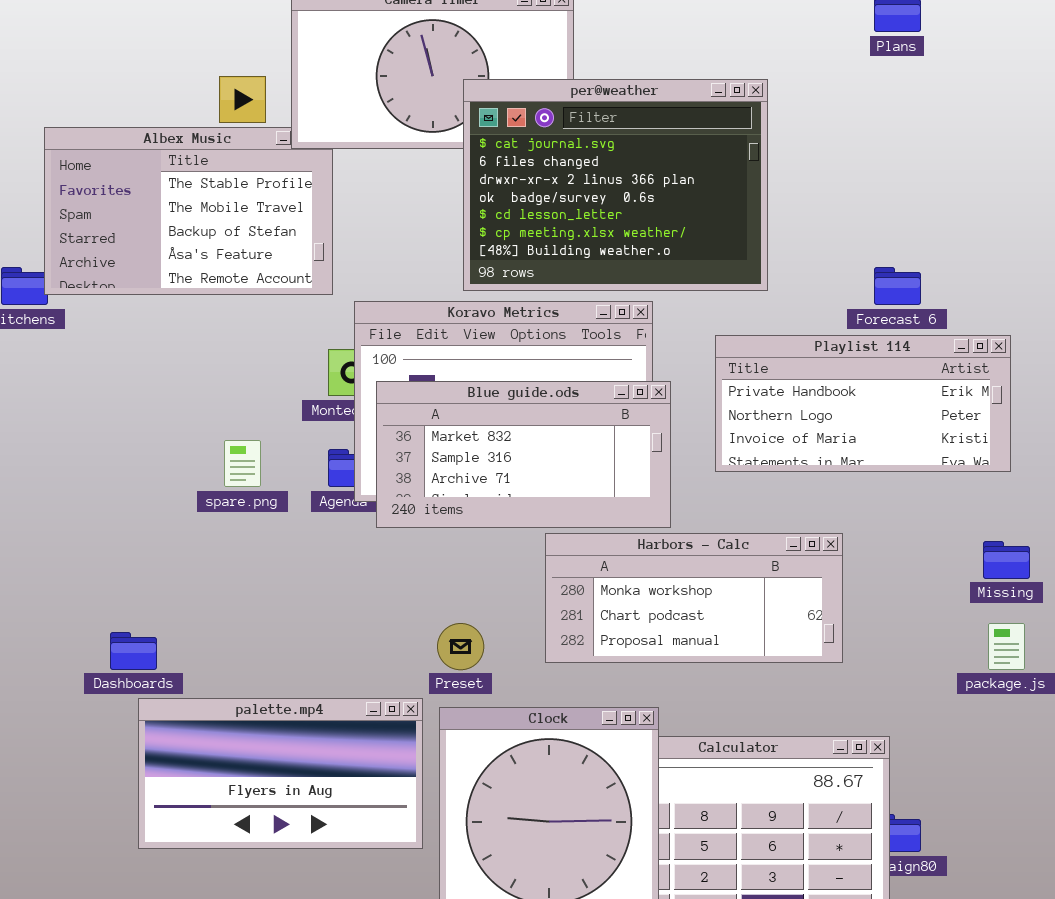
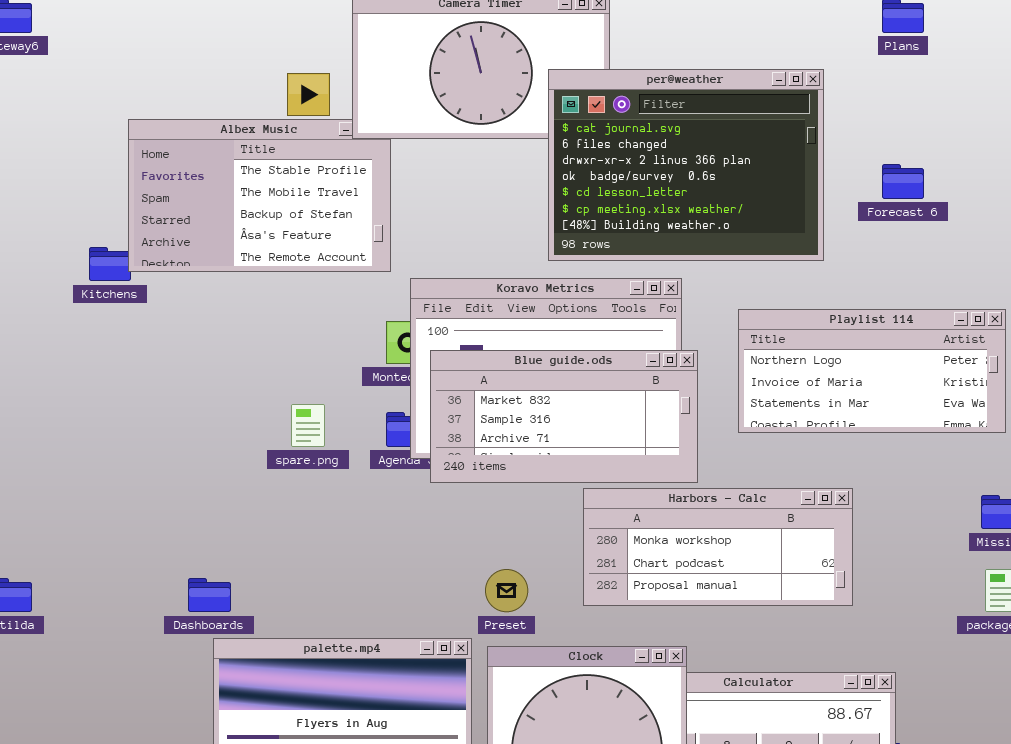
per@weather: [463,79,768,291] -> [548,69,824,261], moved
Forecast 6: [874,267,921,305] -> [882,164,924,199], moved
Playlist 114: [715,335,1011,472] -> [738,309,1006,433], scrolled down 1 row

